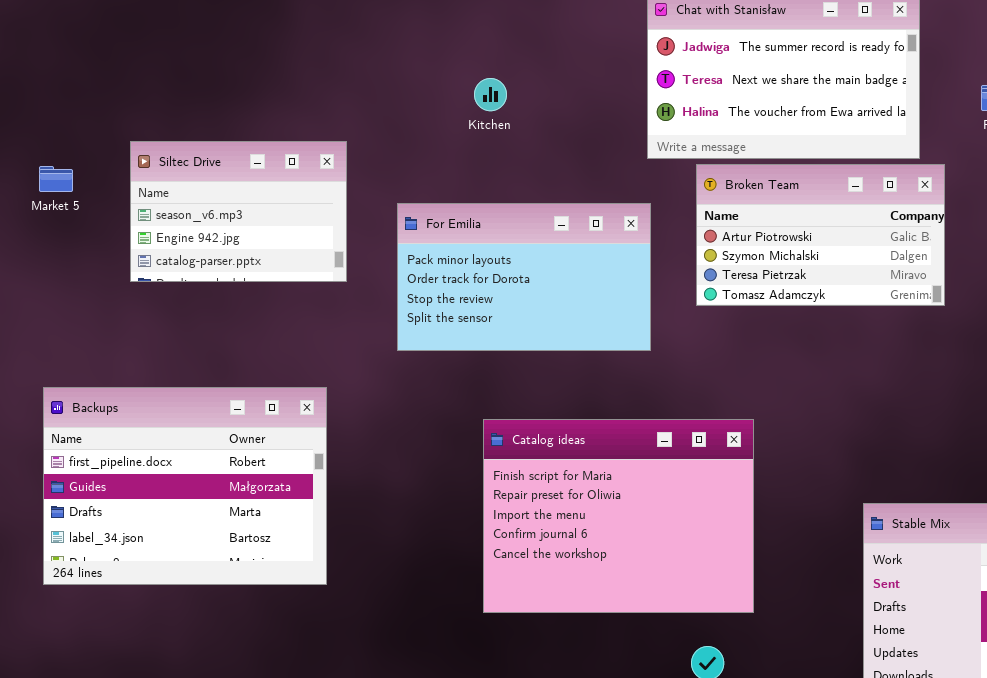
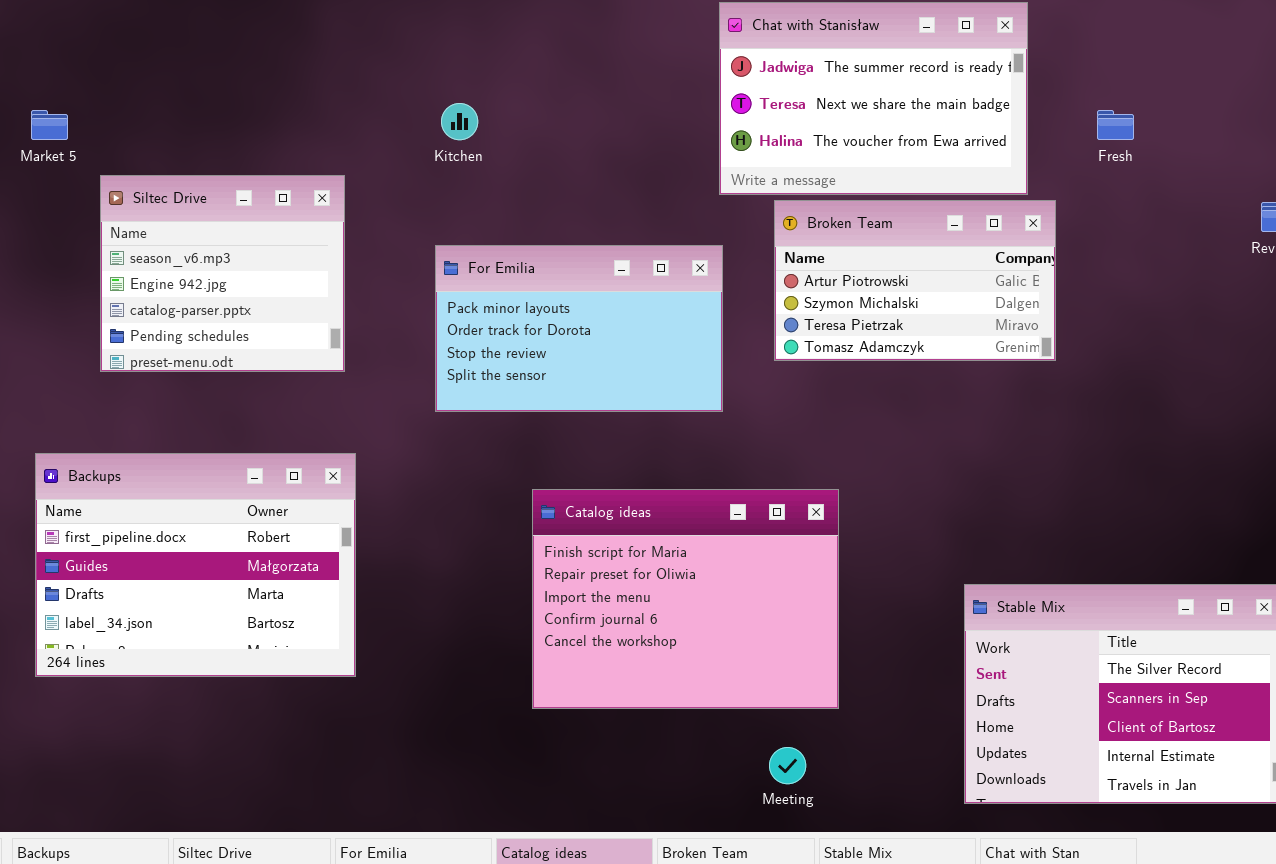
Kitchen: [474,78,507,111] -> [441,103,478,140], moved
Siltec Drive: [130,141,347,282] -> [100,175,345,372], moved, resized
Market 5: [39,166,73,192] -> [31,110,68,140], moved

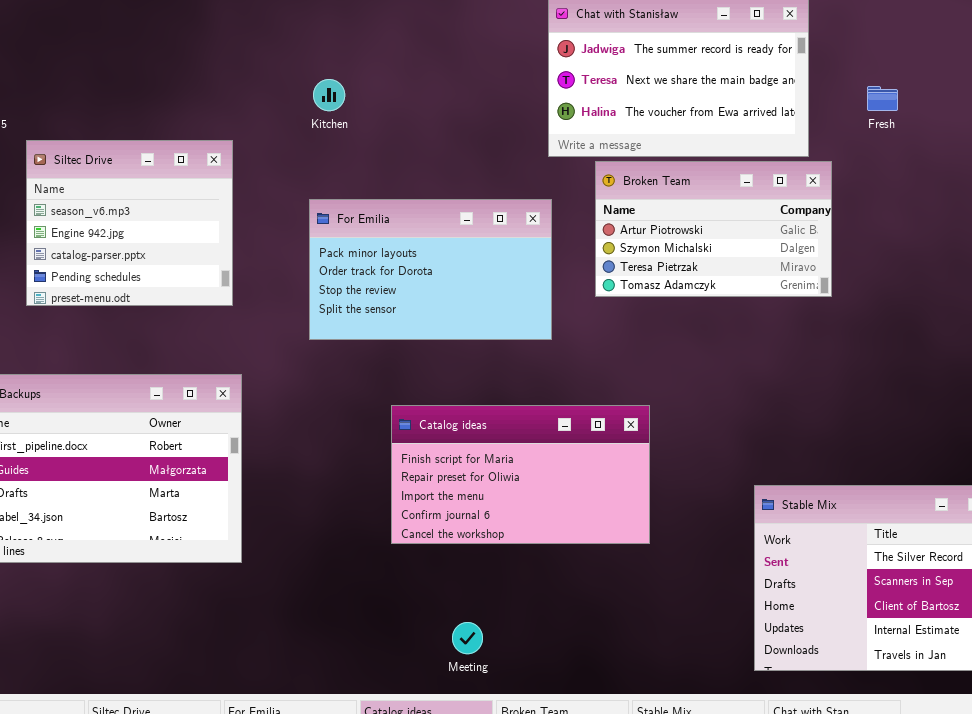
Catalog ideas: [532,489,839,709] -> [391,405,650,544], resized
Meeting: [769,747,806,784] -> [452,622,483,654], moved

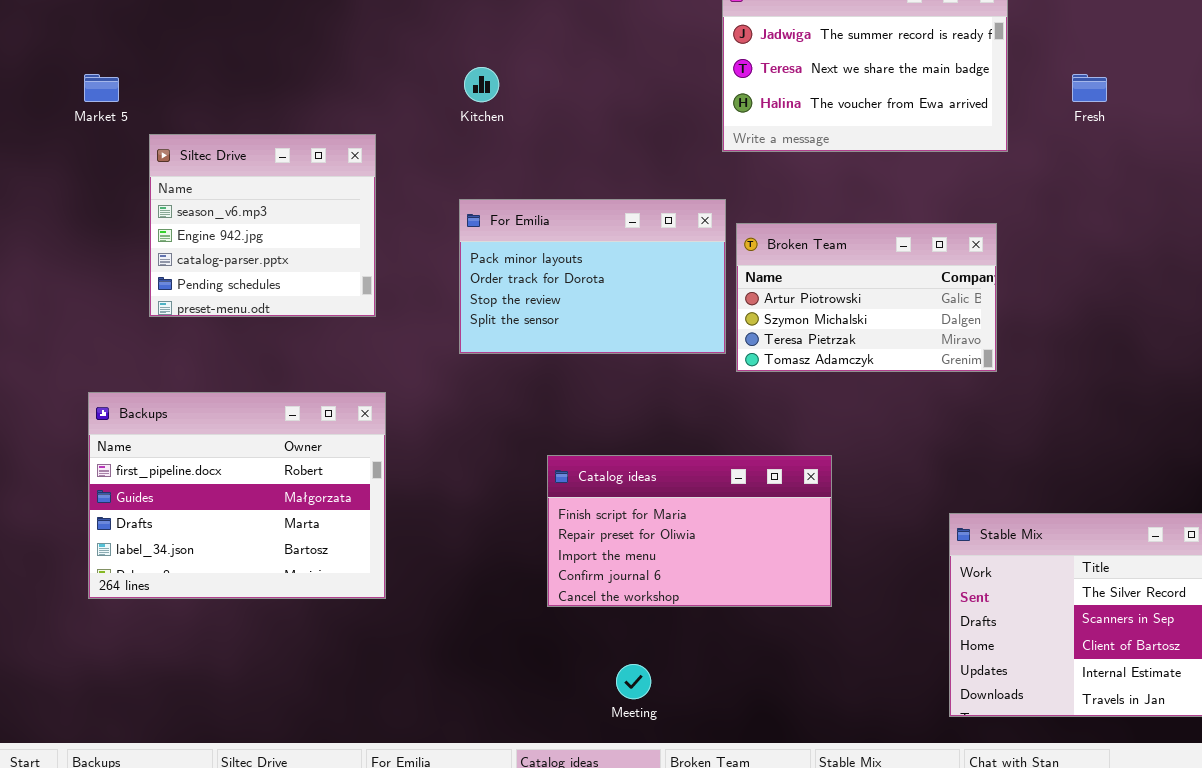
Broken Team: [595,161,832,297] -> [736,223,997,372], moved
Catalog ideas: [391,405,650,544] -> [547,455,832,607], moved

